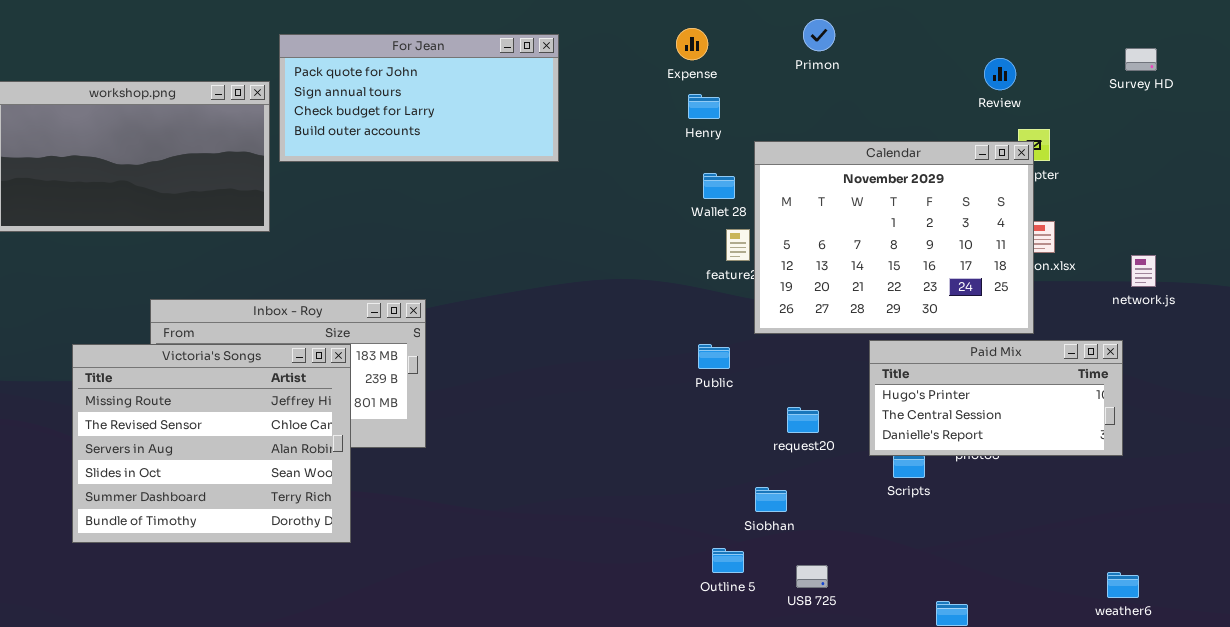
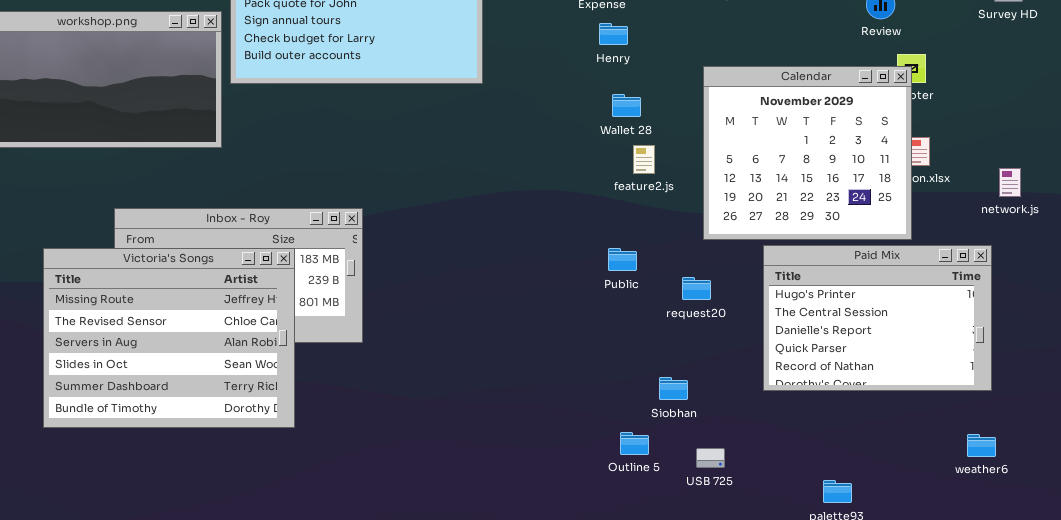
Calendar: [754,141,1034,334] -> [703,66,912,240], resized
Paid Mix: [869,340,1123,456] -> [763,245,992,391], resized
request20: [787,407,819,433] -> [682,277,711,300], moved
weather6: [1107,572,1139,598] -> [967,434,996,457], moved

